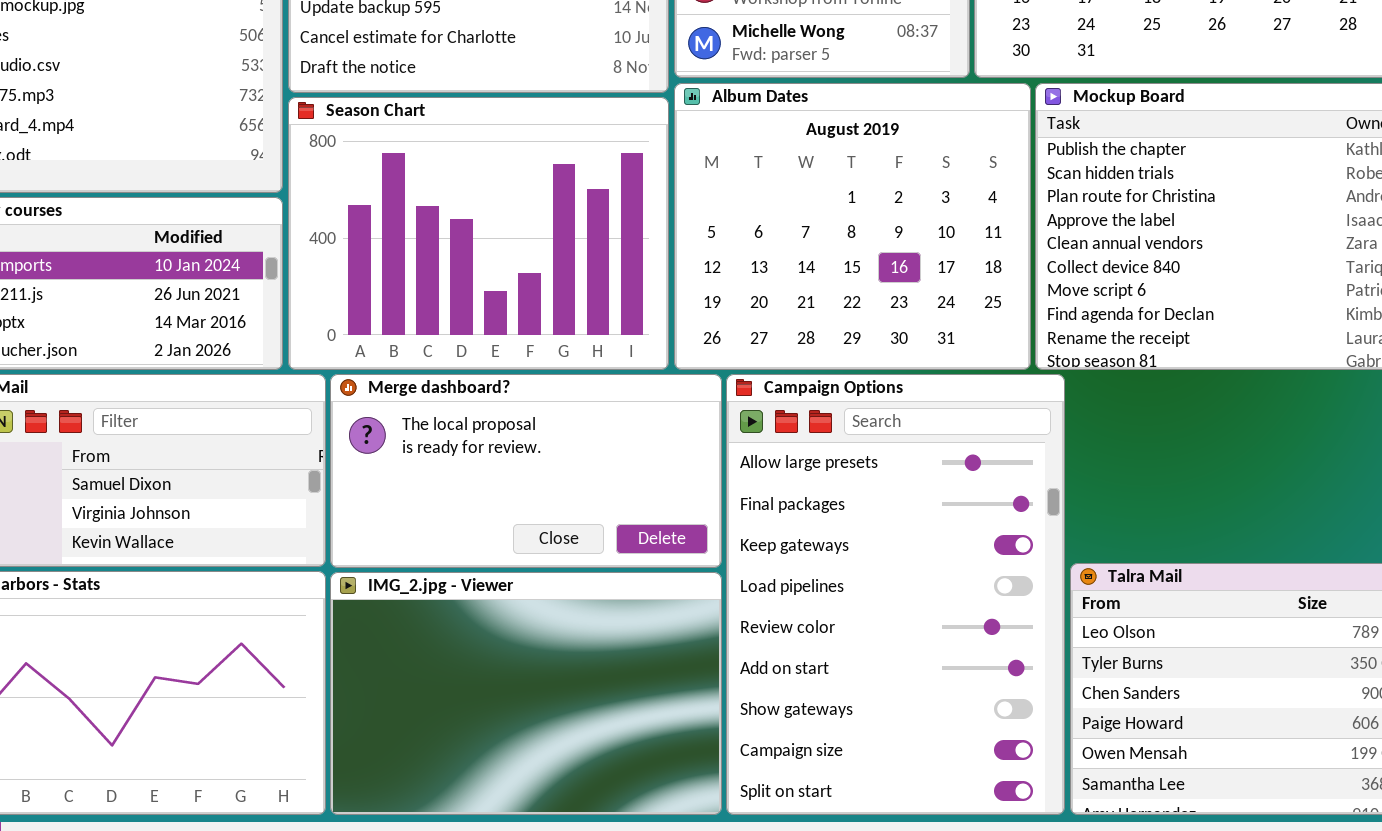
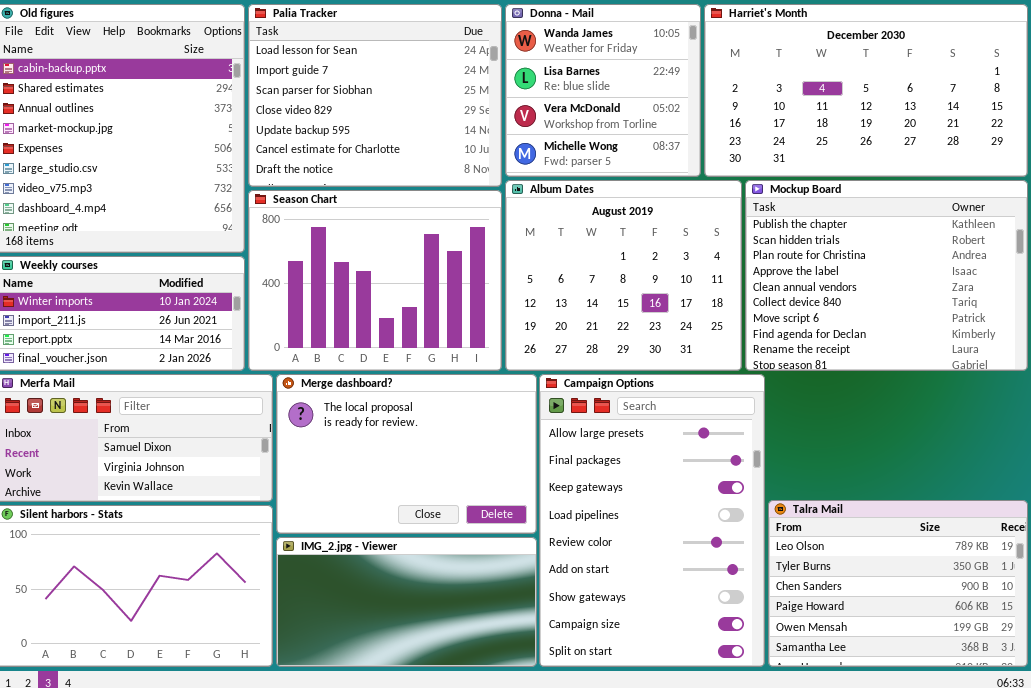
Merge dashboard?: [330,374,722,568] -> [276,374,537,534], resized
IMG_2.jpg - Viewer: [330,572,722,815] -> [276,537,537,667], resized

